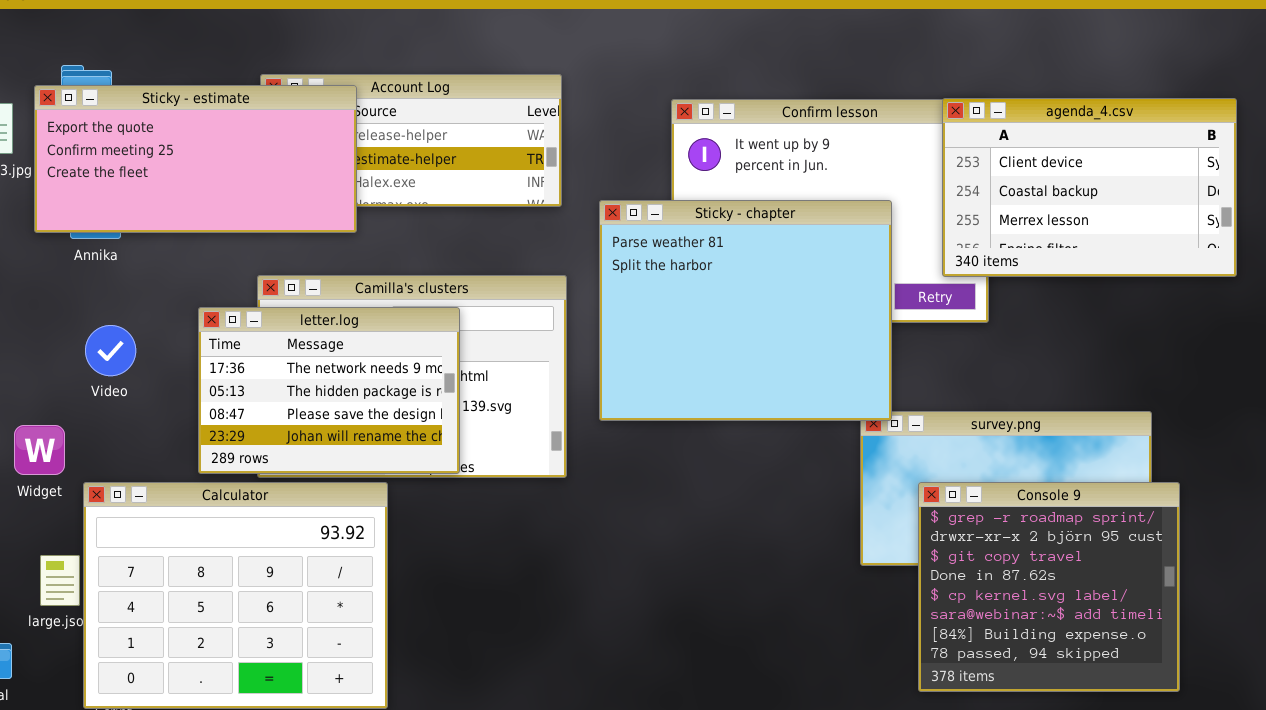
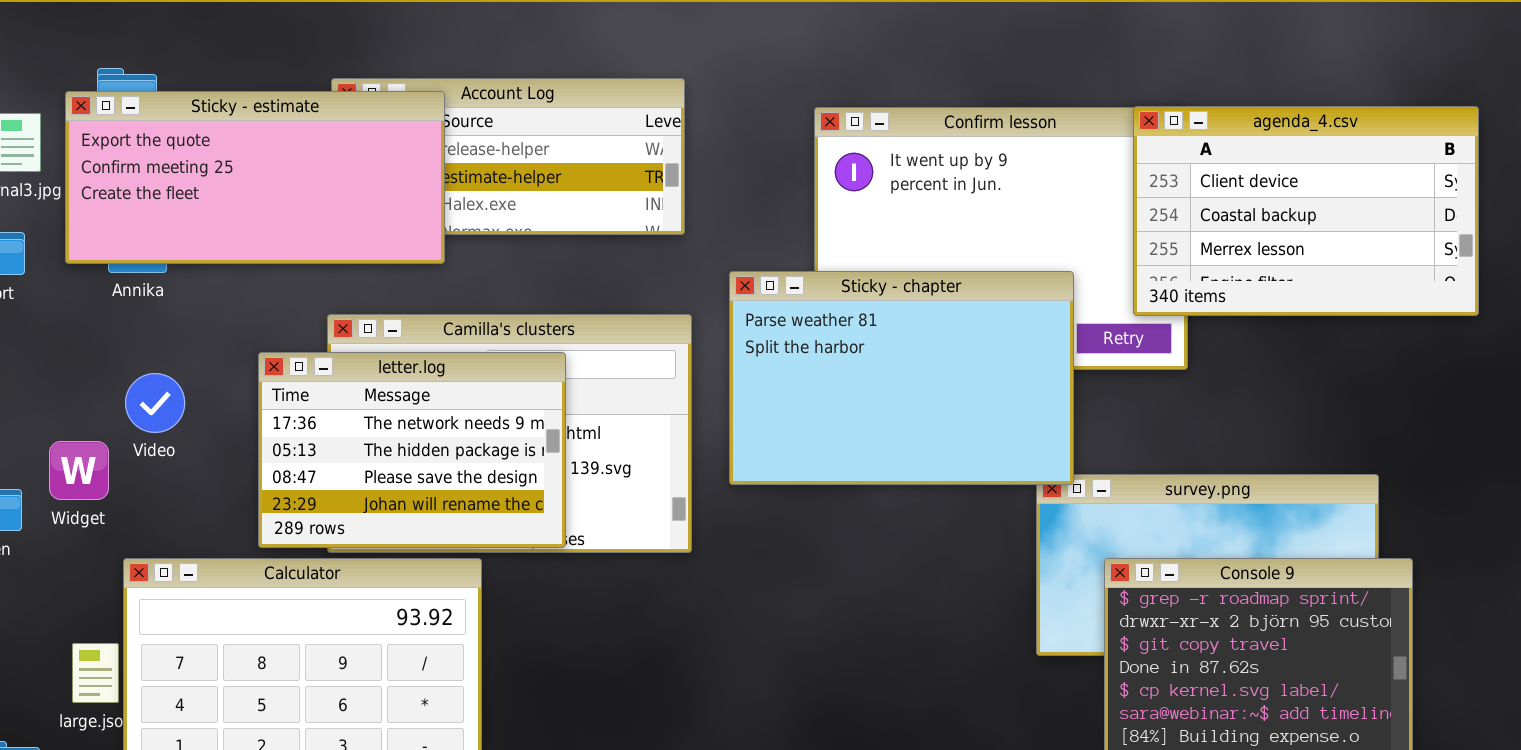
Sticky - chapter: [599,200,892,421] -> [729,271,1074,485], resized
Widget: [14,425,65,475] -> [49,441,109,500], moved

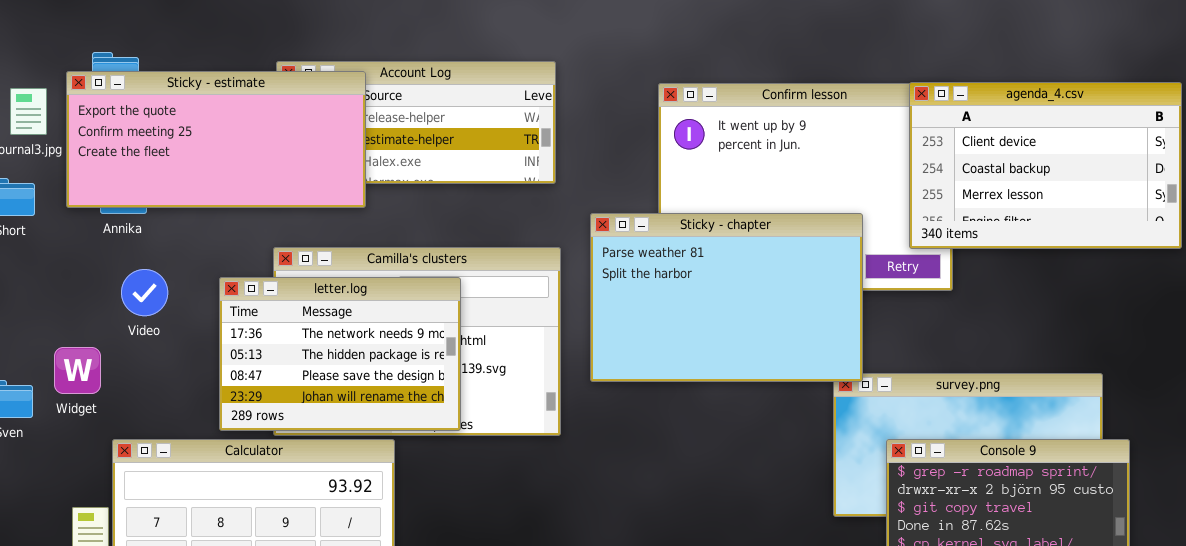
Video: [125,373,185,433] -> [121,269,168,316], moved

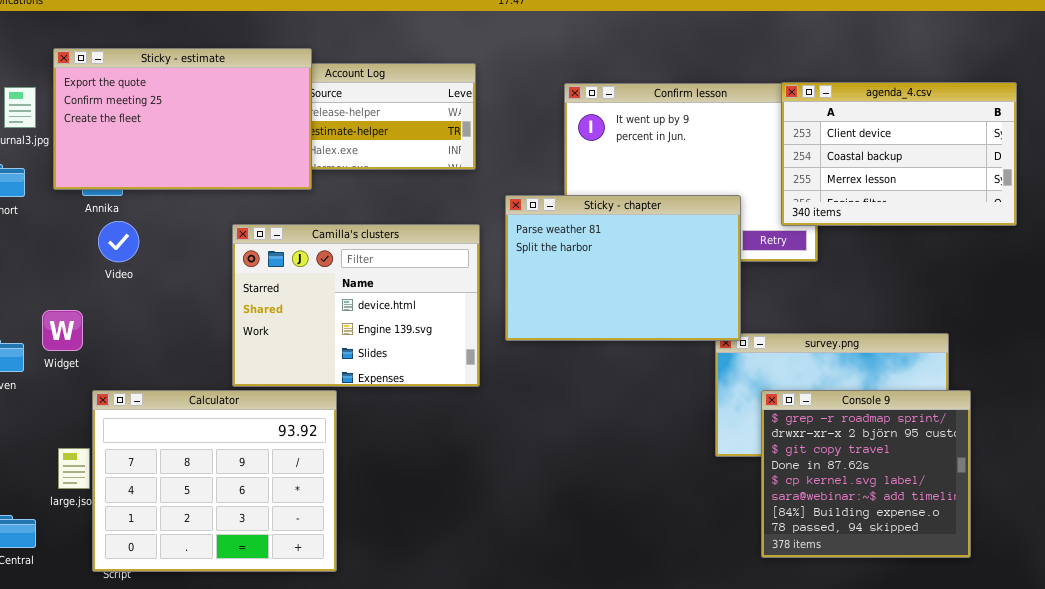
Sticky - estimate: [66,71,366,208] -> [53,48,312,190], resized
Video: [121,269,168,316] -> [98,221,139,262], moved
letter.log: [219,277,461,431] -> none, closed

